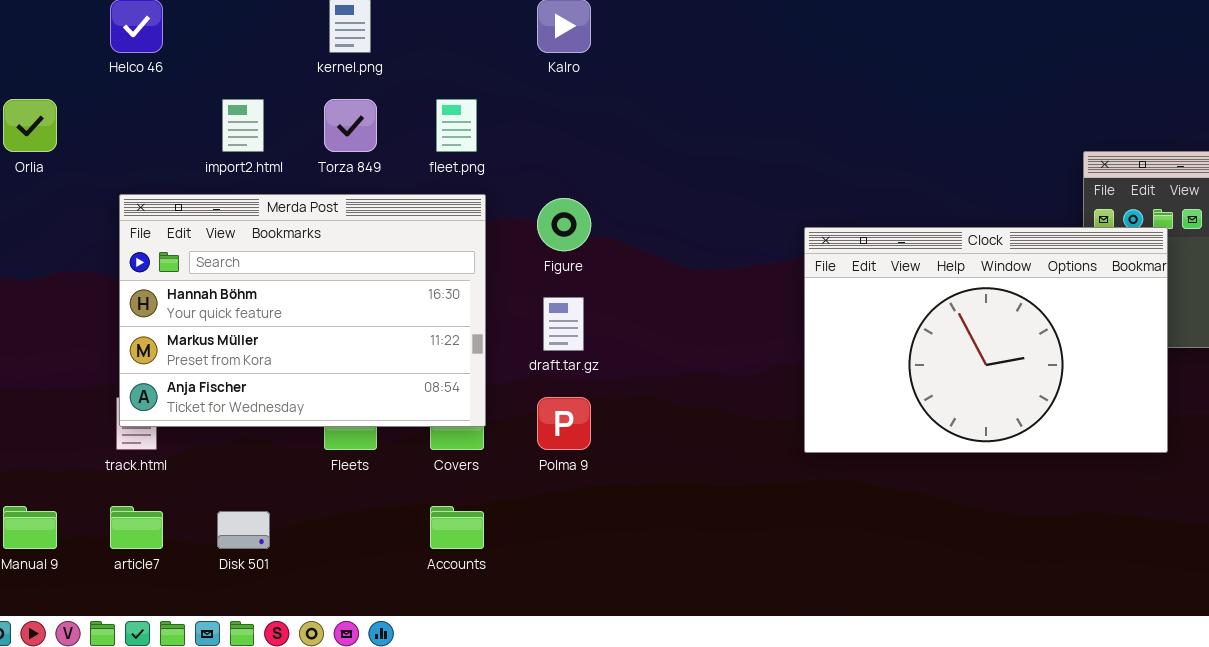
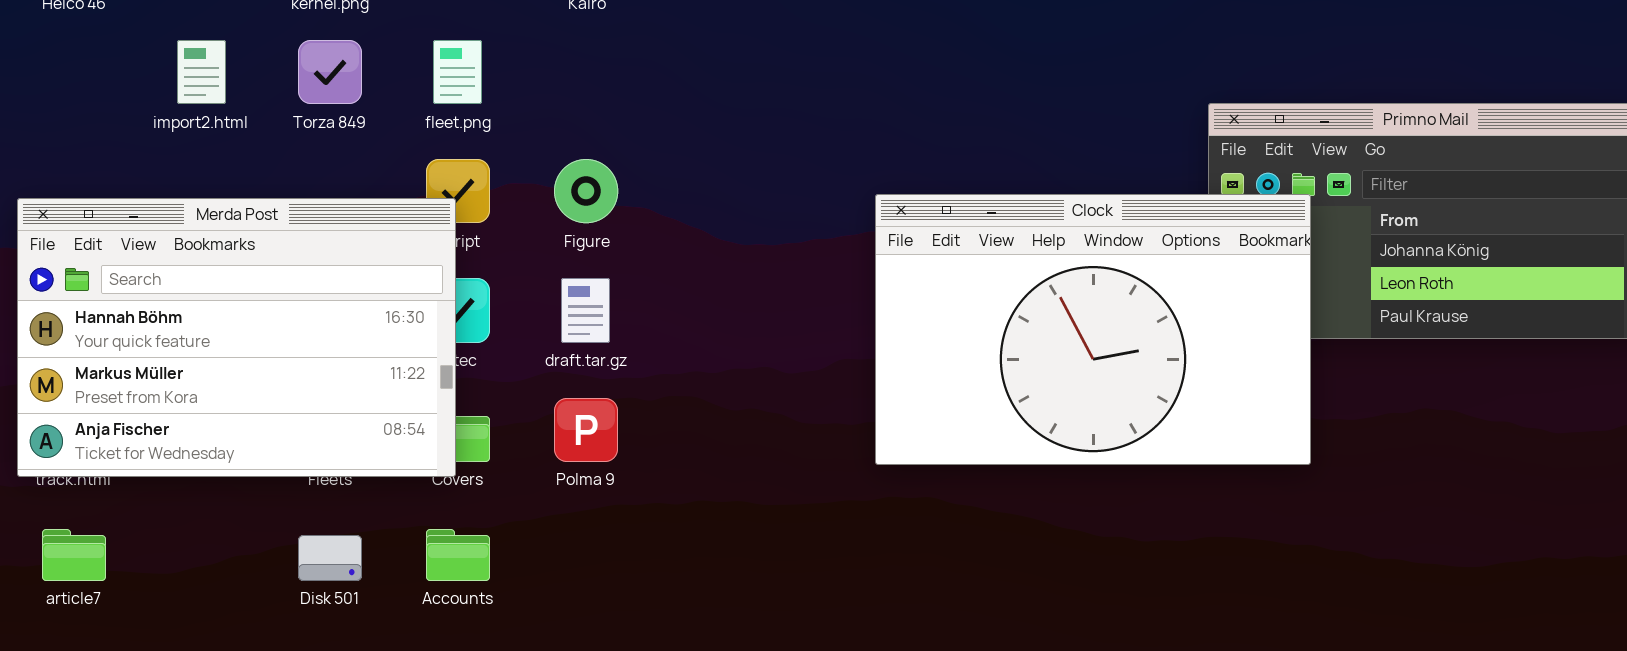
Merda Post: [119,194,486,427] -> [17,198,456,477], moved
Disk 501: [217,511,270,549] -> [298,535,362,581], moved

